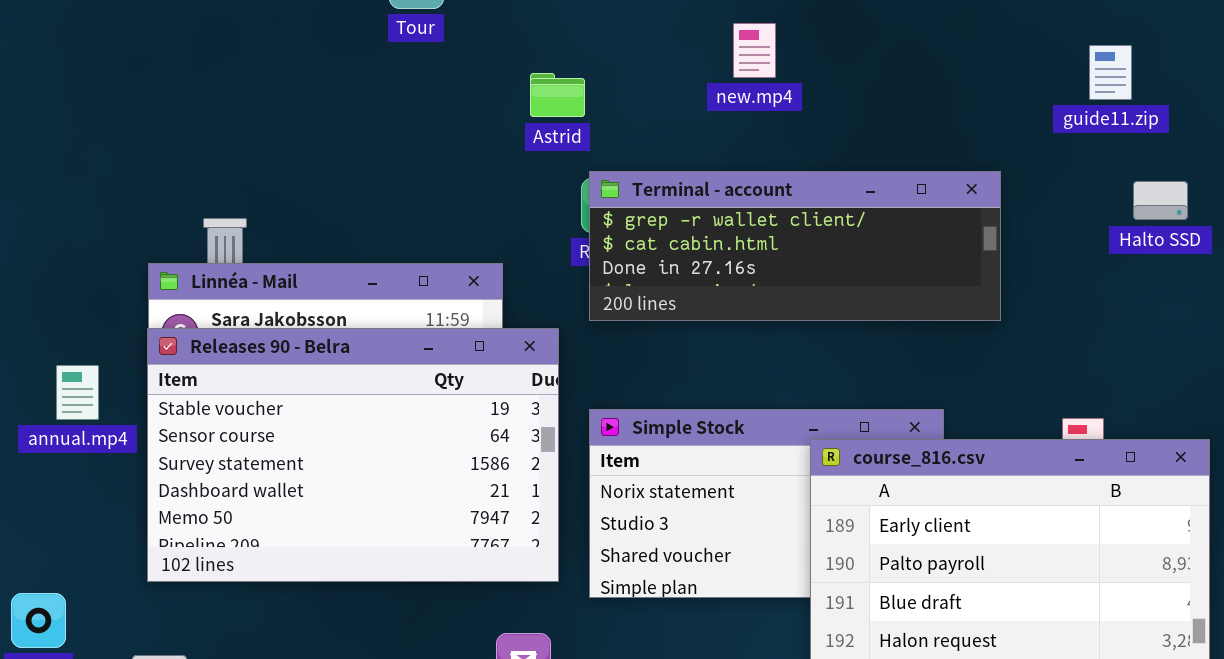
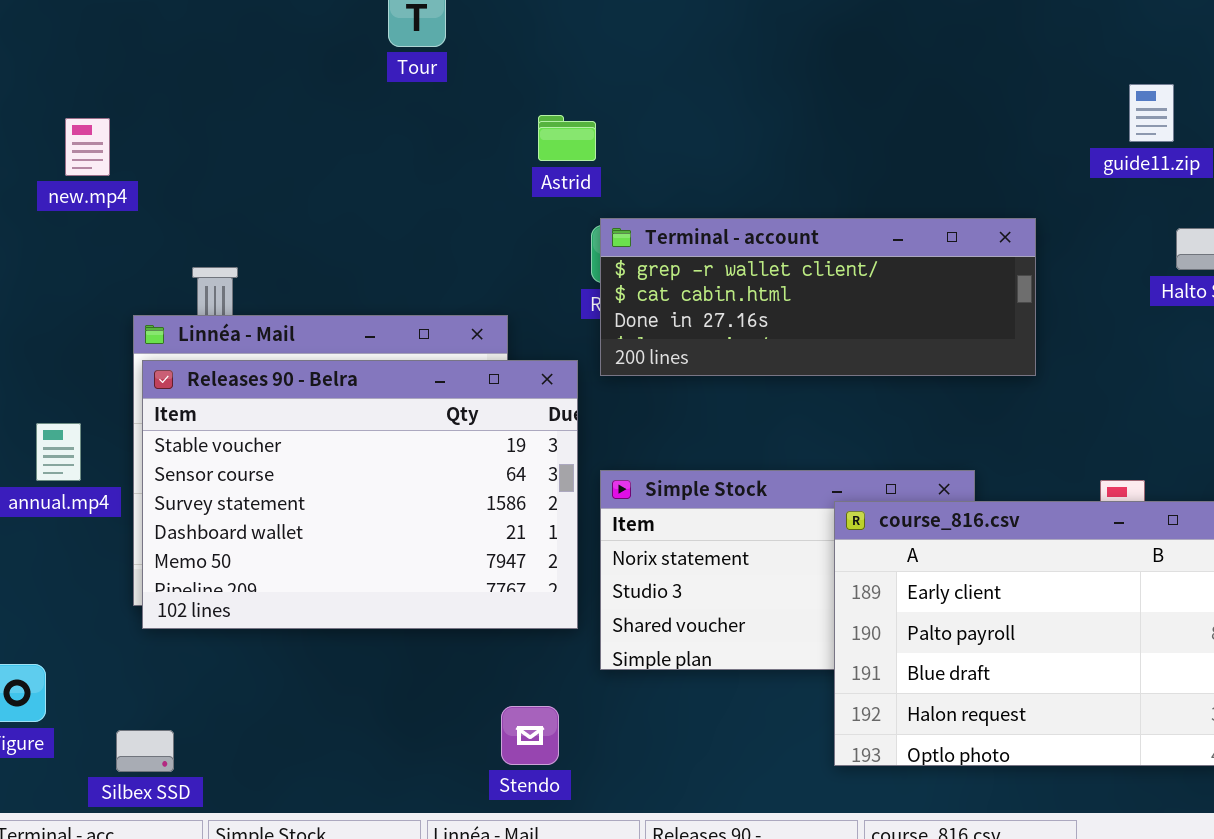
new.mp4: [733,23,776,78] -> [65,118,110,176], moved
Releases 90 - Belra: [147,328,559,582] -> [142,360,578,629], moved

